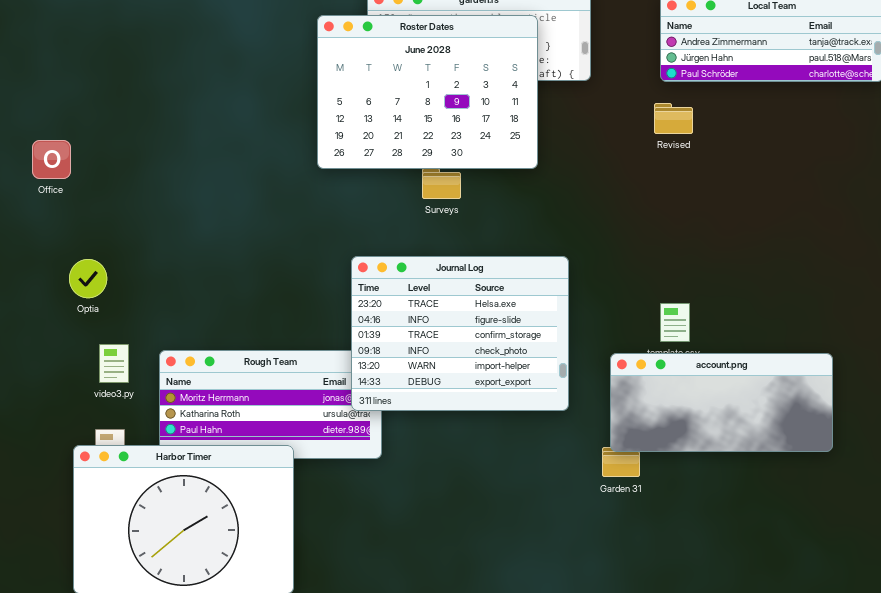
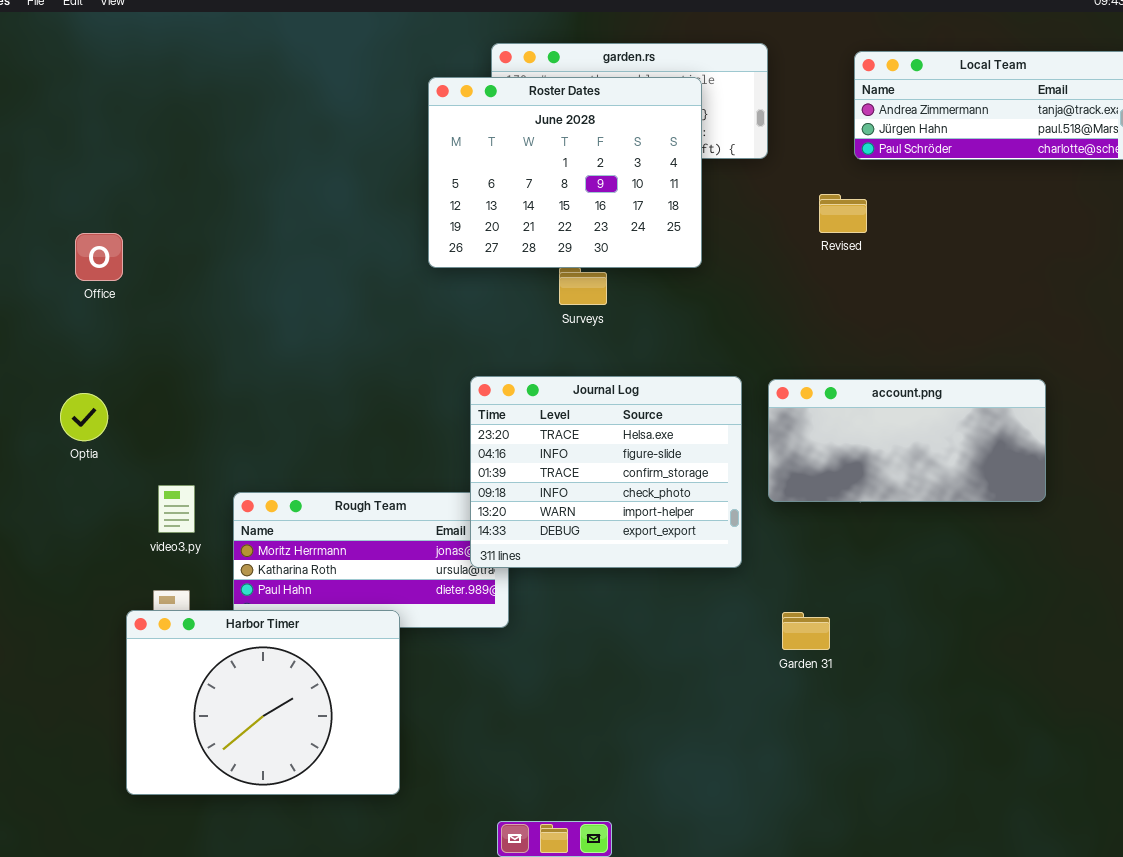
Revised: [654,103,693,134] -> [819,194,867,233], moved
Optia: [69,259,107,298] -> [60,393,108,441], moved
account.png: [610,353,833,452] -> [768,379,1046,502], moved

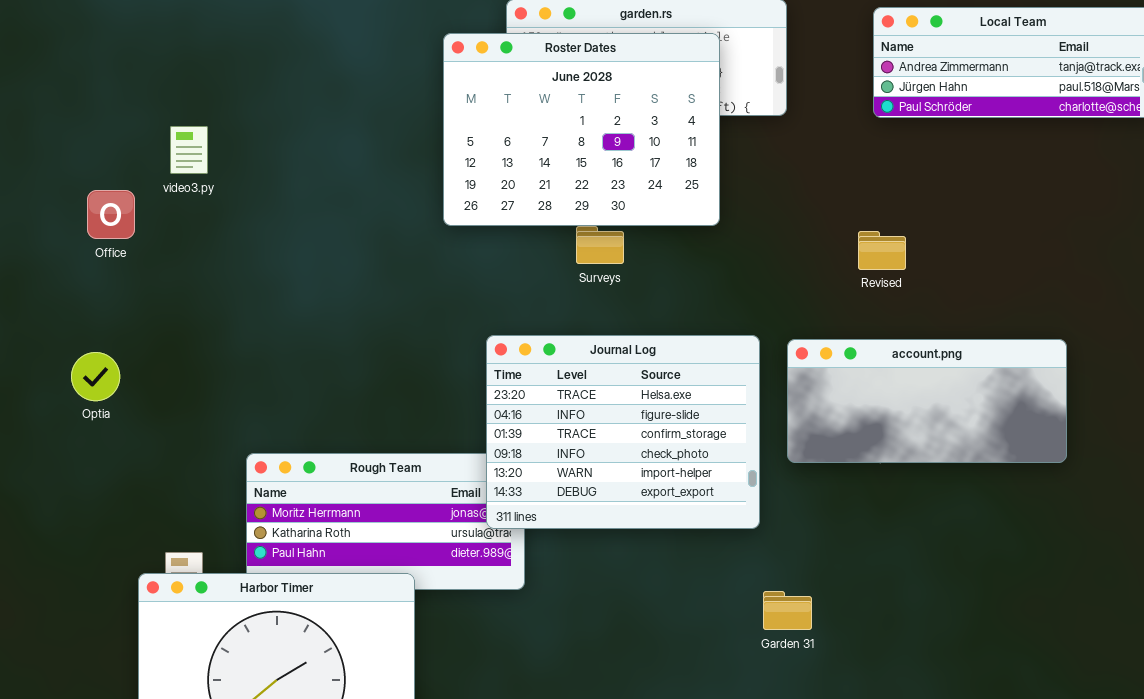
Revised: [819,194,867,233] -> [858,231,906,270], moved
video3.py: [158,485,195,533] -> [170,126,208,174], moved
Garden 31: [782,612,830,650] -> [763,591,812,630], moved

